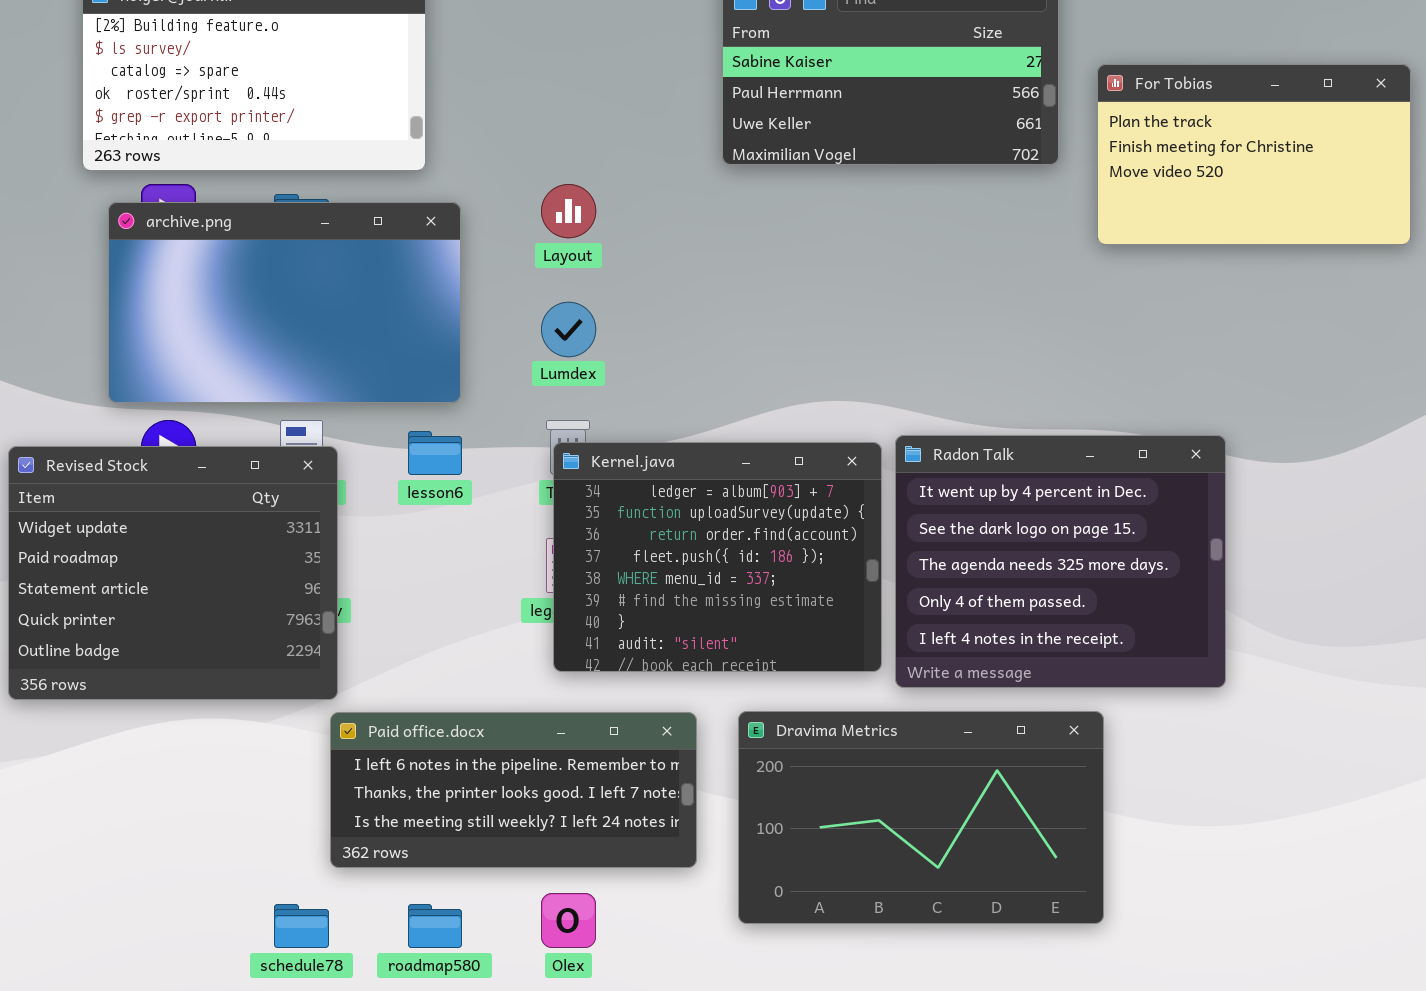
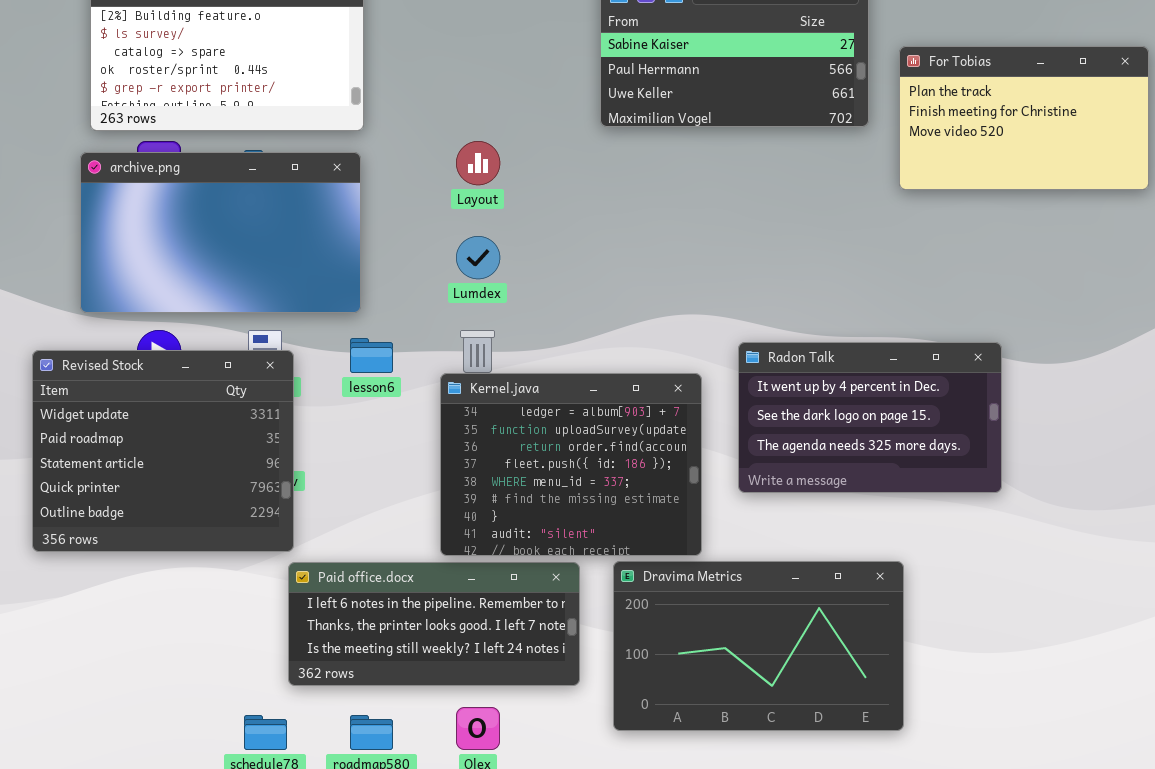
archive.png: [108,202,461,403] -> [80,152,361,313], moved
Radon Talk: [895,435,1226,688] -> [738,342,1002,493], resized
Kernel.java: [553,442,882,672] -> [440,373,702,556], moved

